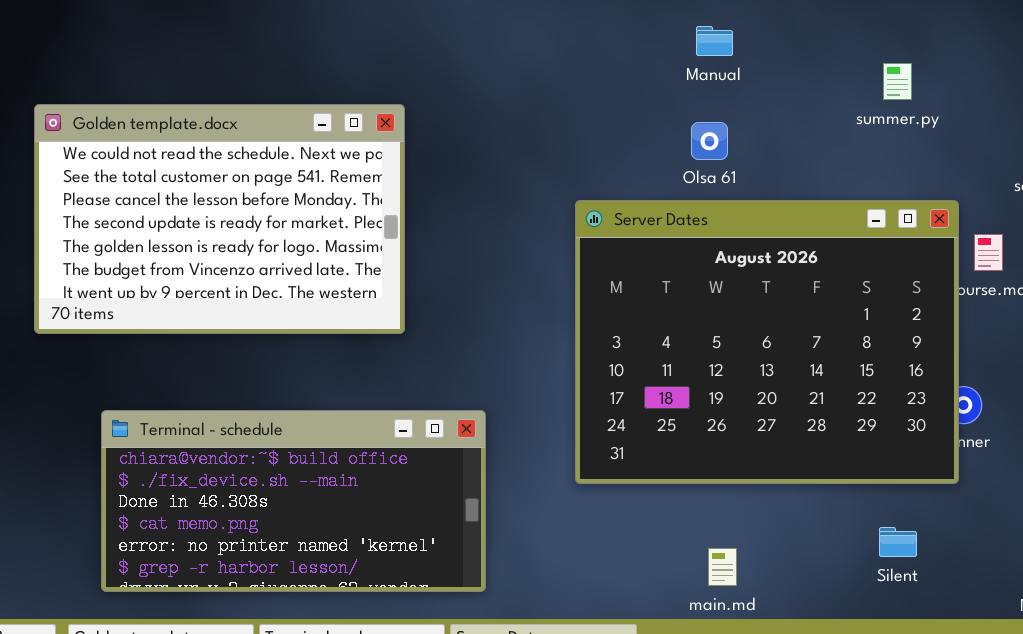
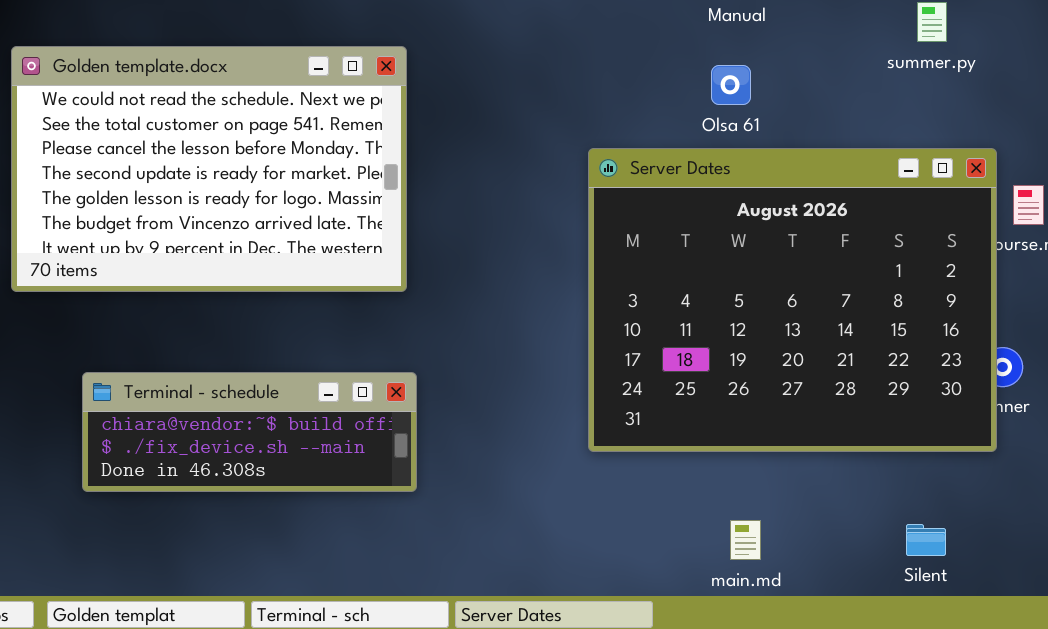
Terminal - schedule: [101,410,486,592] -> [82,372,417,492], resized
Silent: [879,527,917,557] -> [906,524,946,556], moved

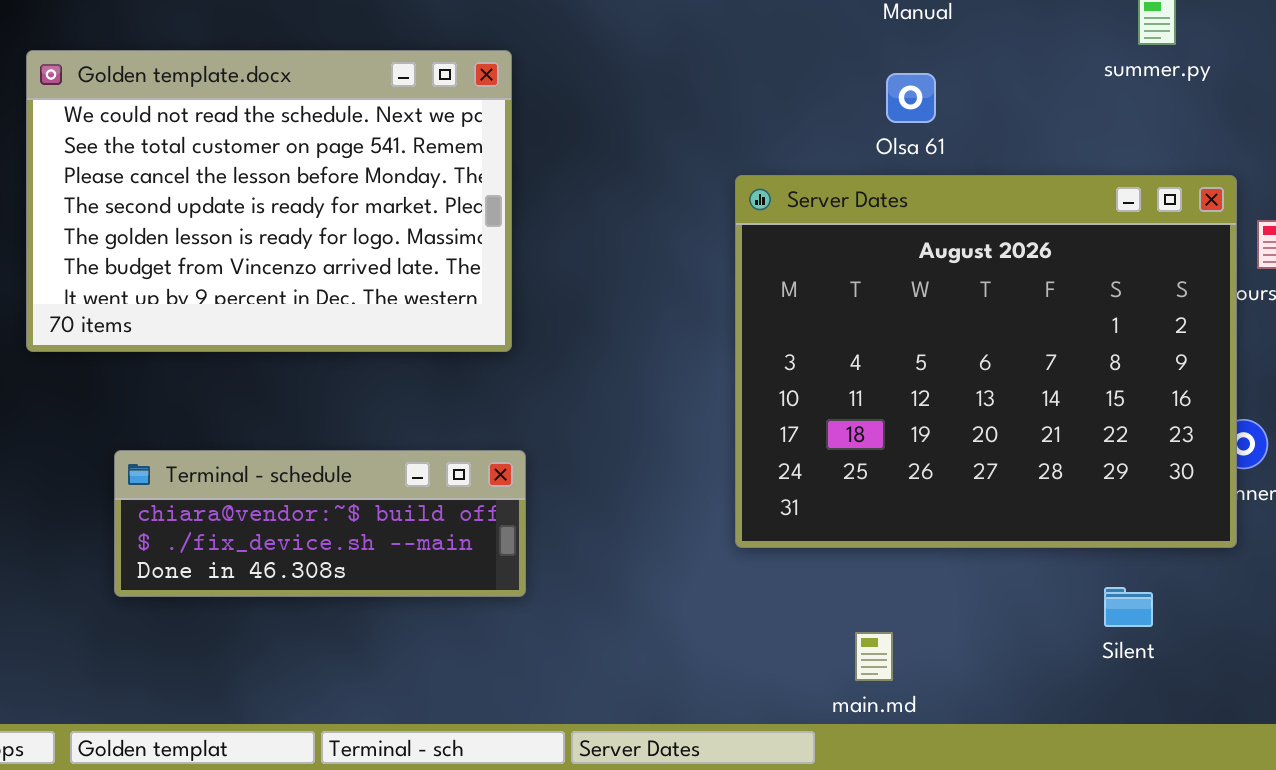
main.md: [730,520,761,560] -> [855,632,893,681], moved
Silent: [906,524,946,556] -> [1104,587,1153,627], moved

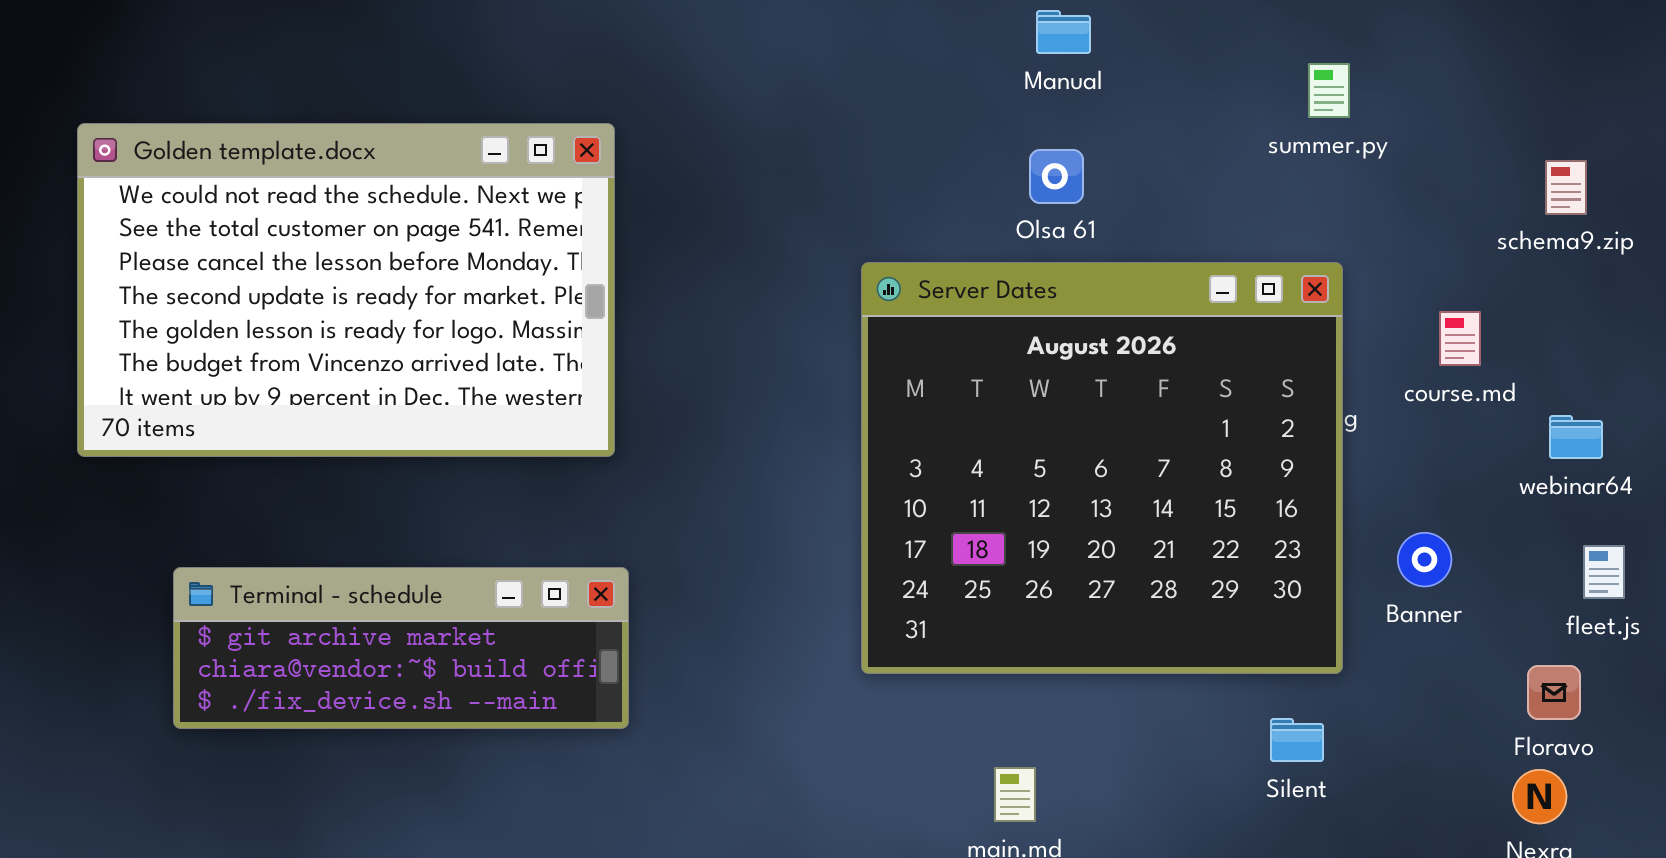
Server Dates: [735,175,1237,548] -> [861,262,1343,674], resized
Terminal - schedule: [114,450,526,597] -> [173,567,629,729], scrolled up 1 row

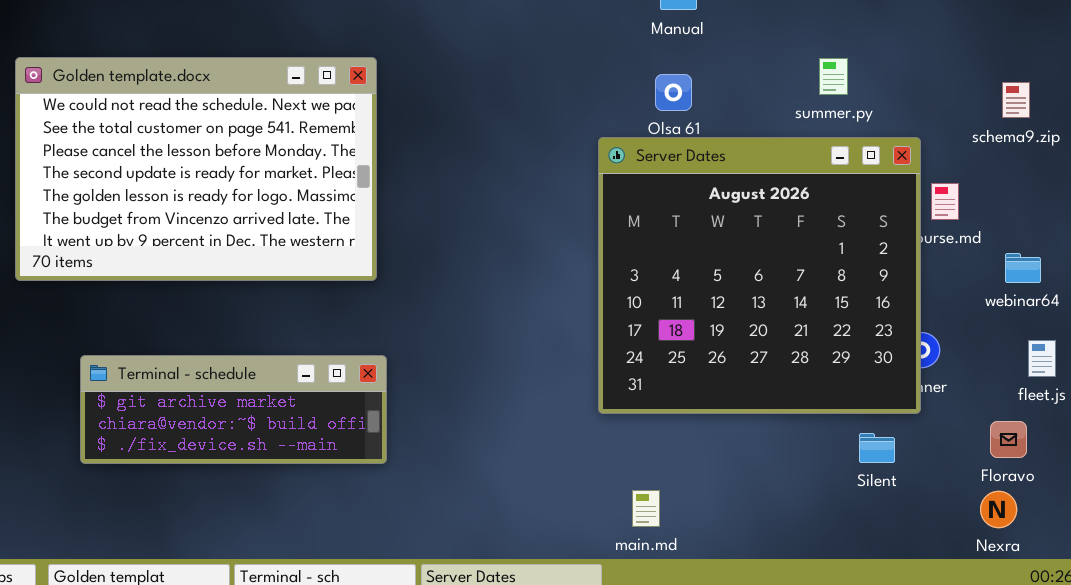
summer.py: [1308,63,1350,118] -> [819,58,848,95], moved
Server Dates: [861,262,1343,674] -> [598,137,921,414], moved
Silent: [1270,718,1324,762] -> [859,433,895,463], moved

